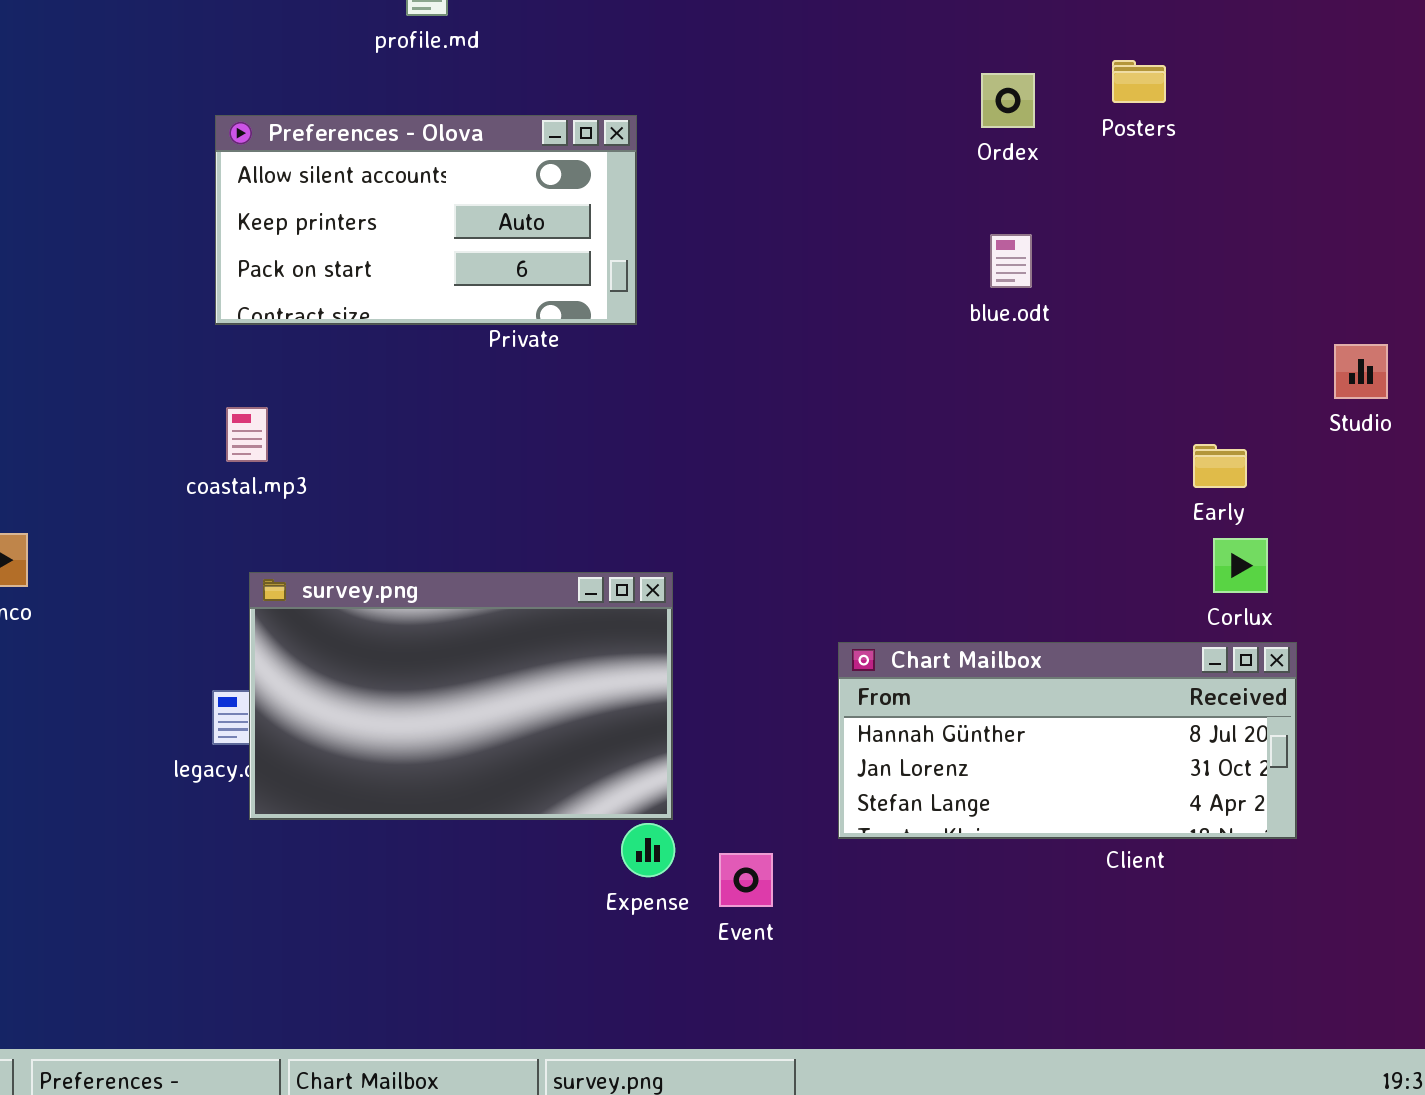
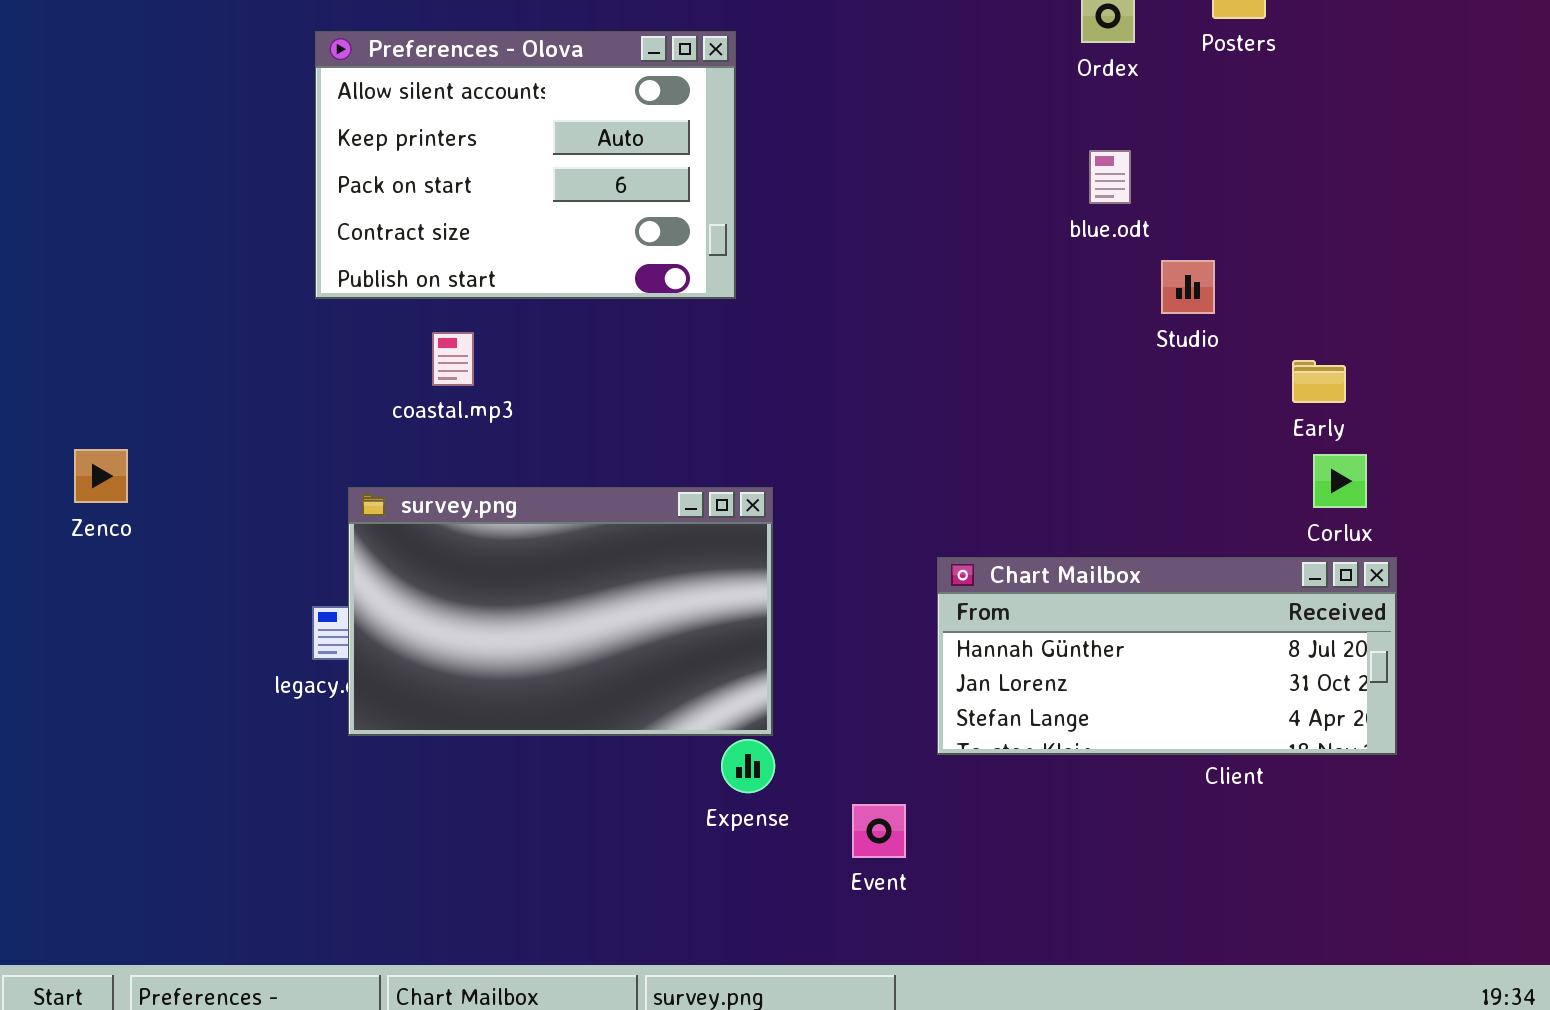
Preferences - Olova: [215,115,637,325] -> [315,31,736,299], resized
Studio: [1334,344,1388,399] -> [1161,260,1215,314], moved
coastal.mp3: [226,407,268,462] -> [432,332,474,386], moved
Event: [719,853,773,907] -> [852,804,906,858], moved

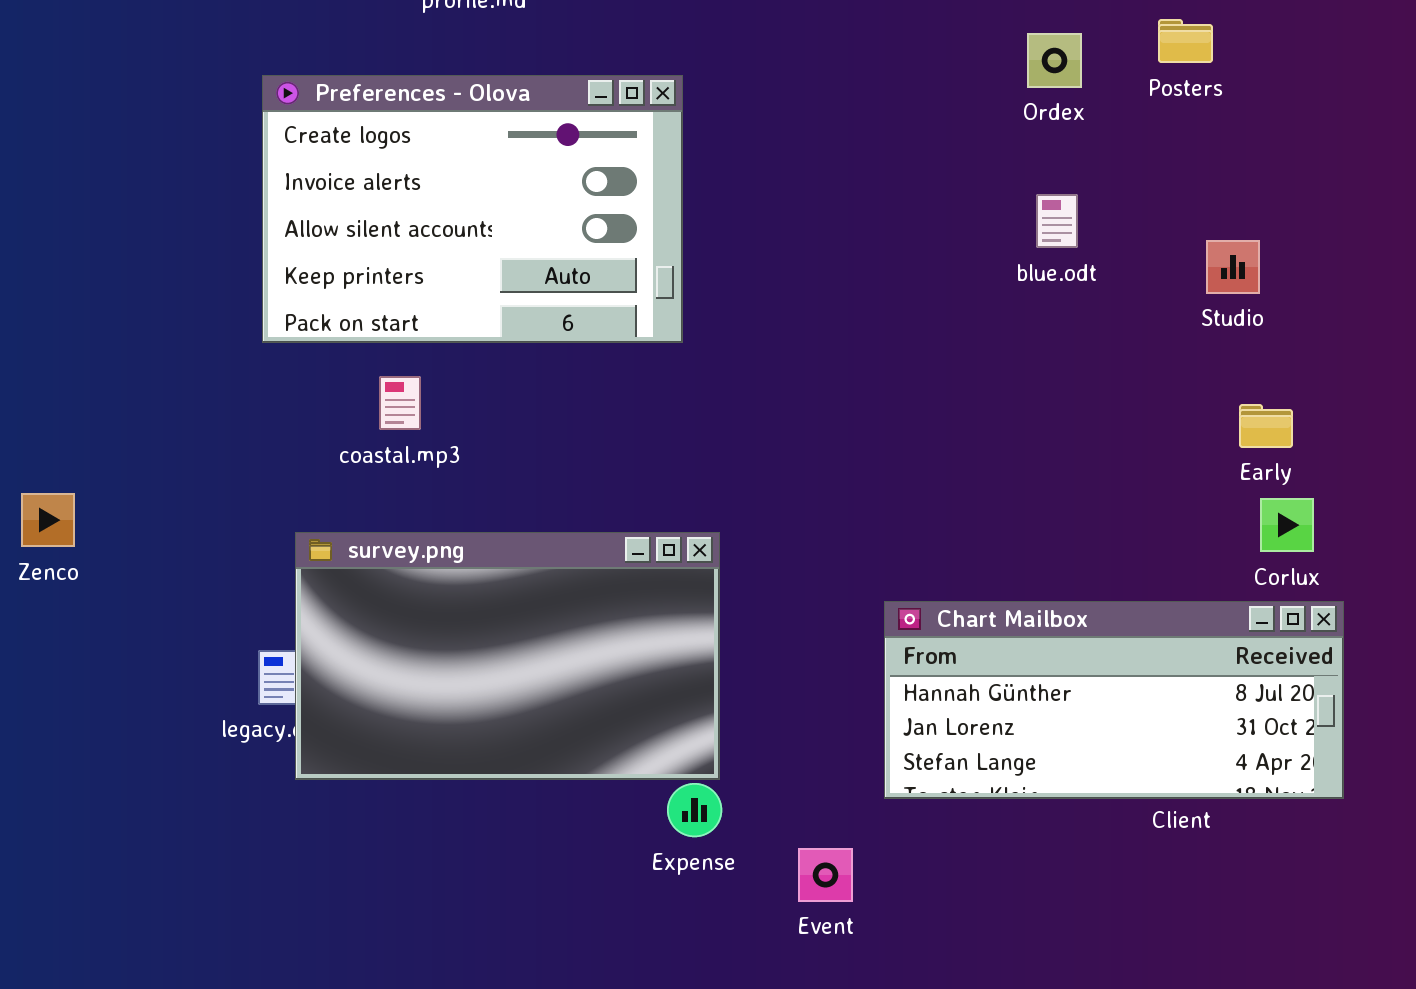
Preferences - Olova: [315,31,736,299] -> [262,75,683,343], scrolled up 2 rows
Studio: [1161,260,1215,314] -> [1206,240,1260,294], moved

